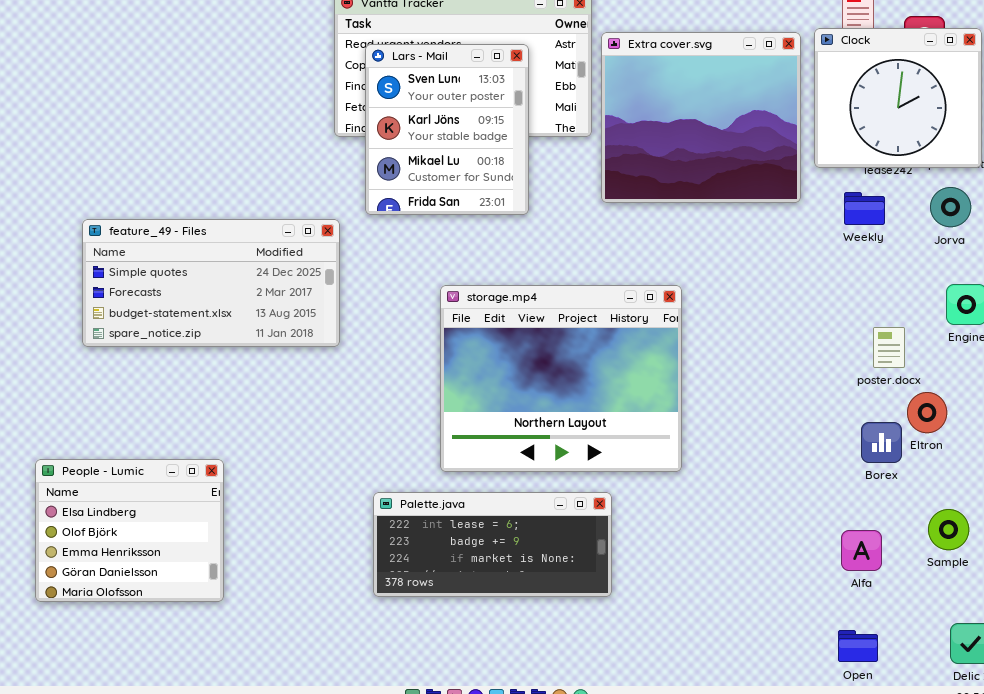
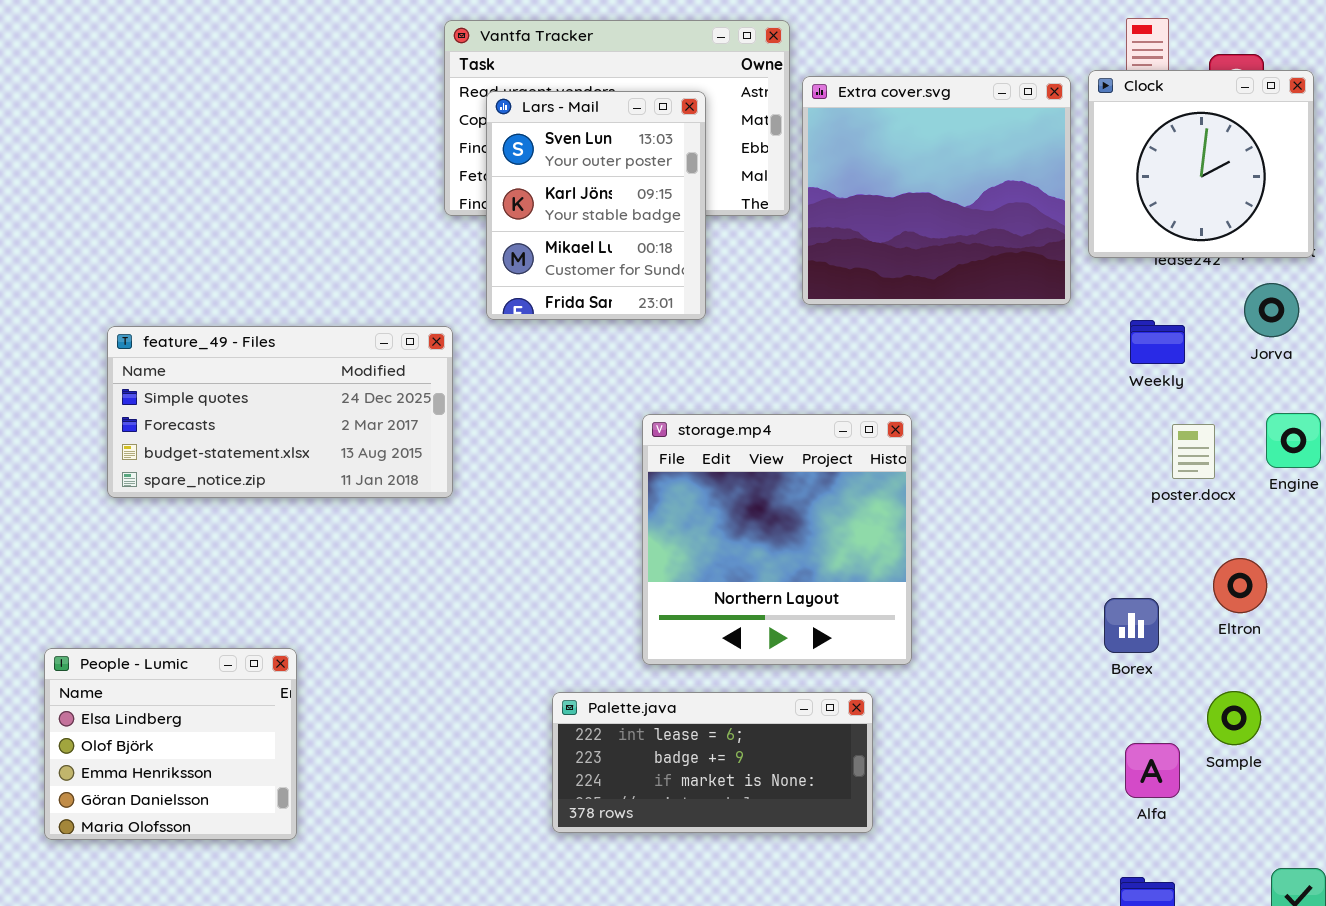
Weekly: [844,192,885,225] -> [1130,320,1185,364], moved
storage.mp4: [440,285,682,472] -> [642,414,912,665], resized
poster.docx: [873,327,905,368] -> [1172,424,1215,479], moved
Borex: [861,422,902,463] -> [1104,598,1159,653], moved
Palette.java: [373,492,612,597] -> [552,692,873,833], moved
Sample: [928,509,969,550] -> [1207,691,1261,745], moved

